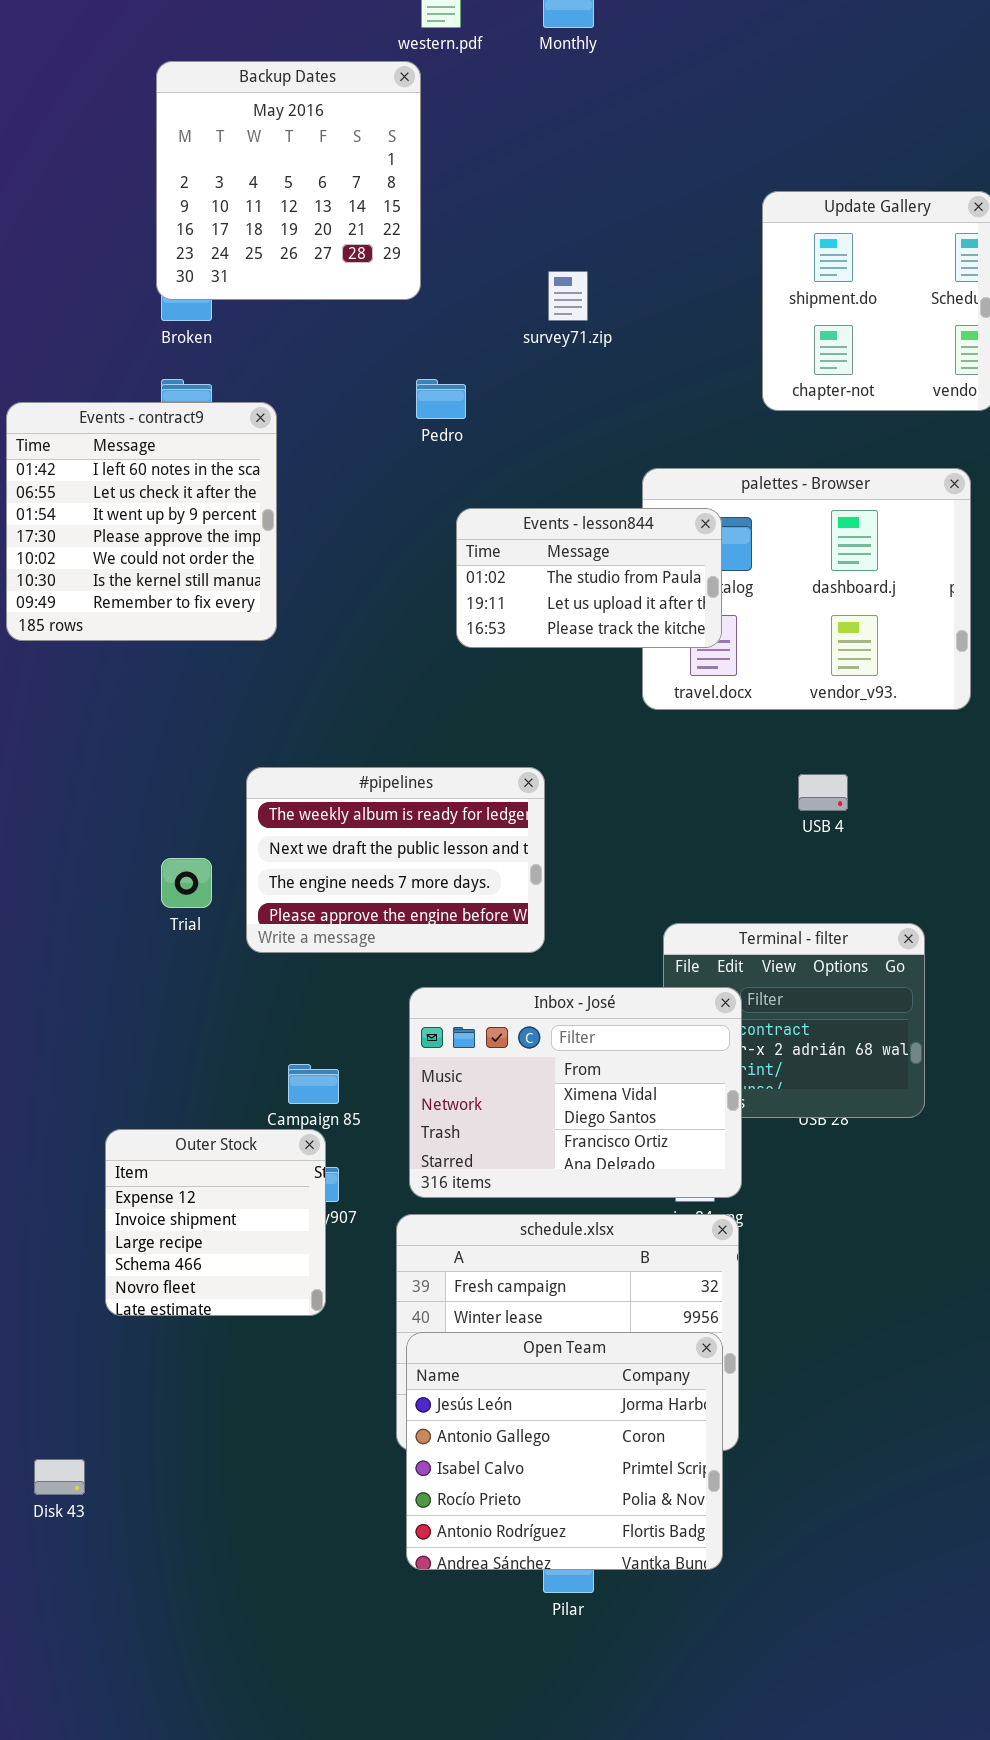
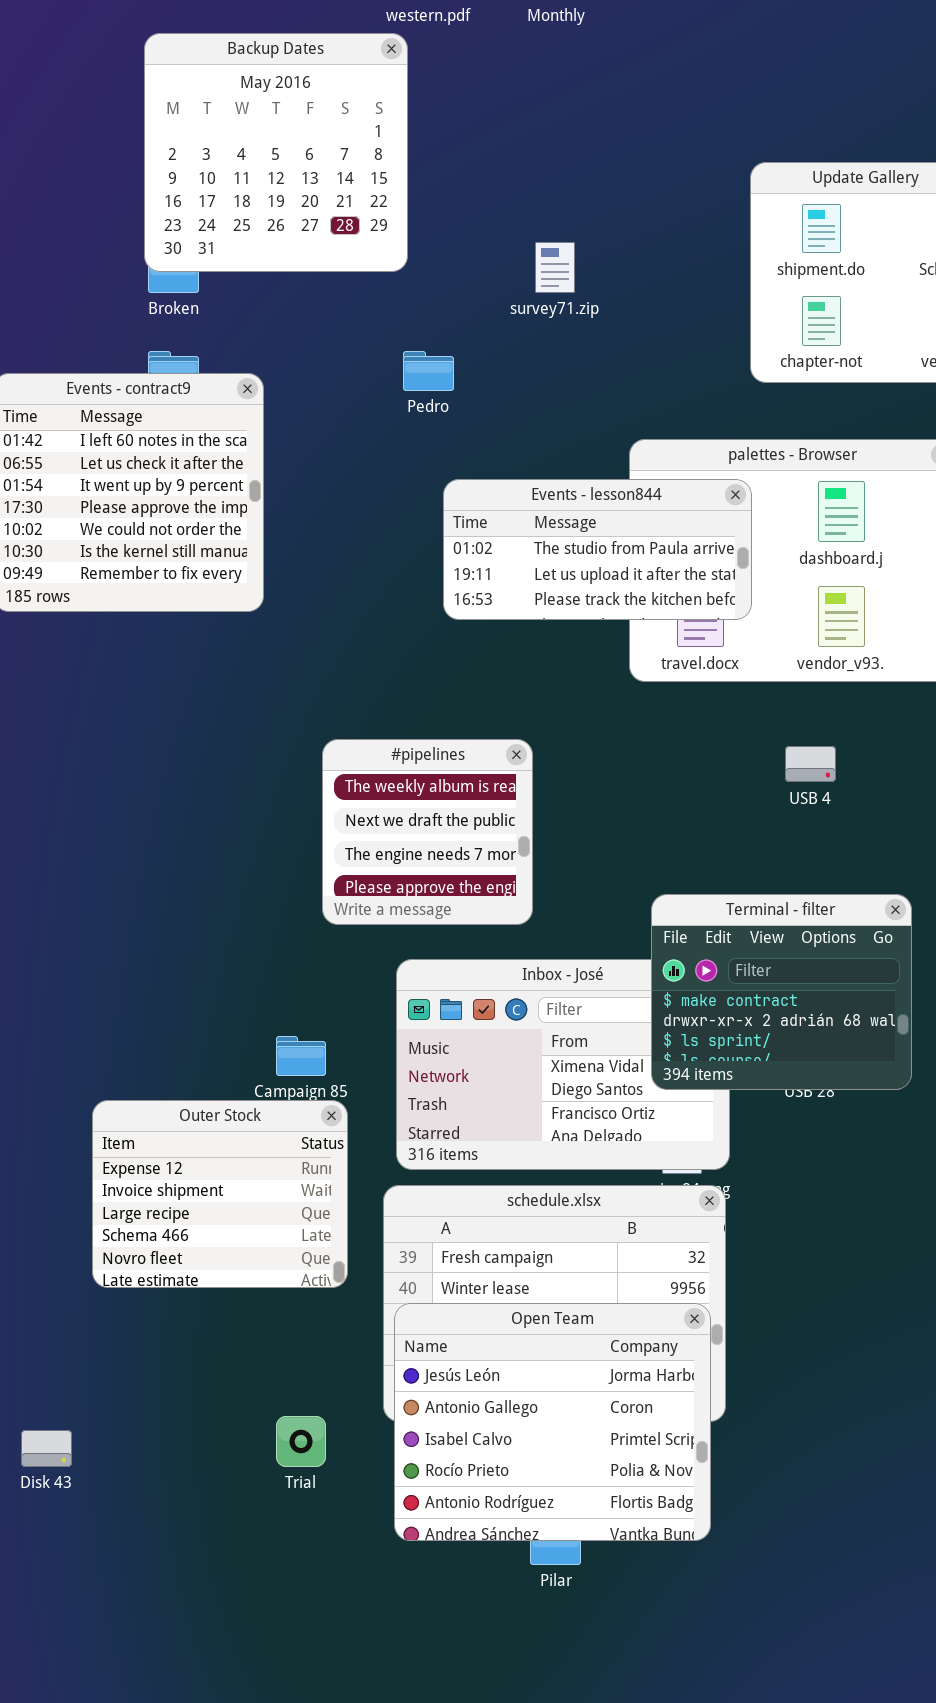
Events - lesson844: [456,508,722,648] -> [443,479,752,620], resized
#pipelines: [246,767,545,953] -> [322,739,533,925], resized
Trial: [161,858,212,908] -> [276,1416,326,1467], moved
Terminal - filter: [663,923,925,1118] -> [651,894,912,1090], raised
Outer Stock: [105,1129,326,1316] -> [92,1100,348,1288], resized

